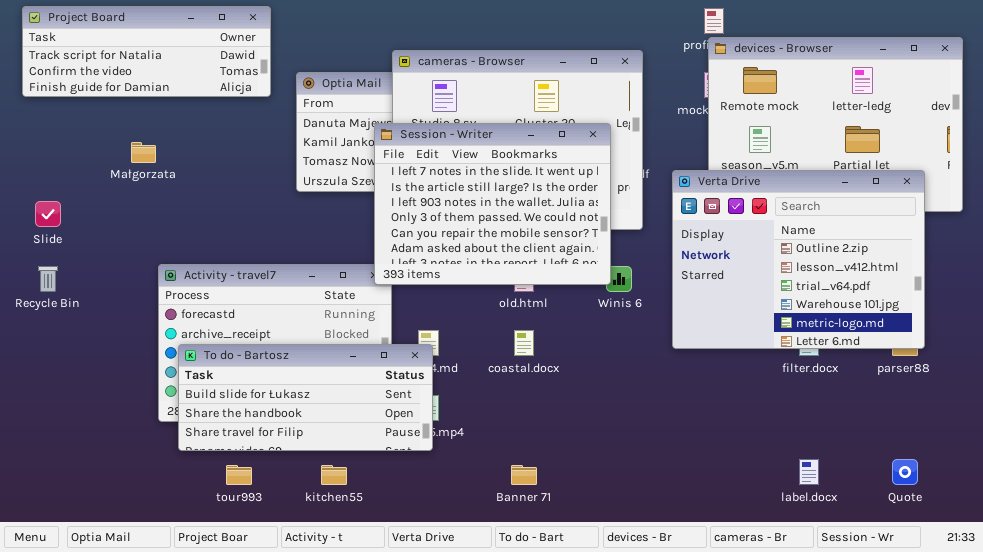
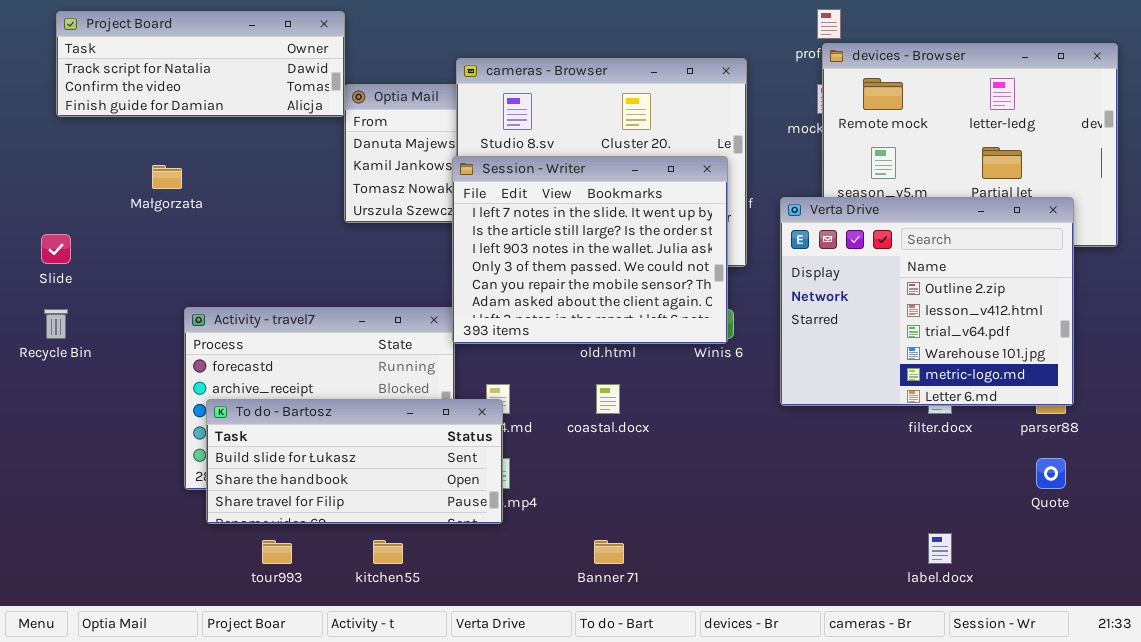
Project Board: [22,6,271,97] -> [56,11,345,117], moved
Session - Writer: [374,123,611,285] -> [452,156,728,344], moved
Quote: [892,459,918,485] -> [1036,458,1066,489], moved

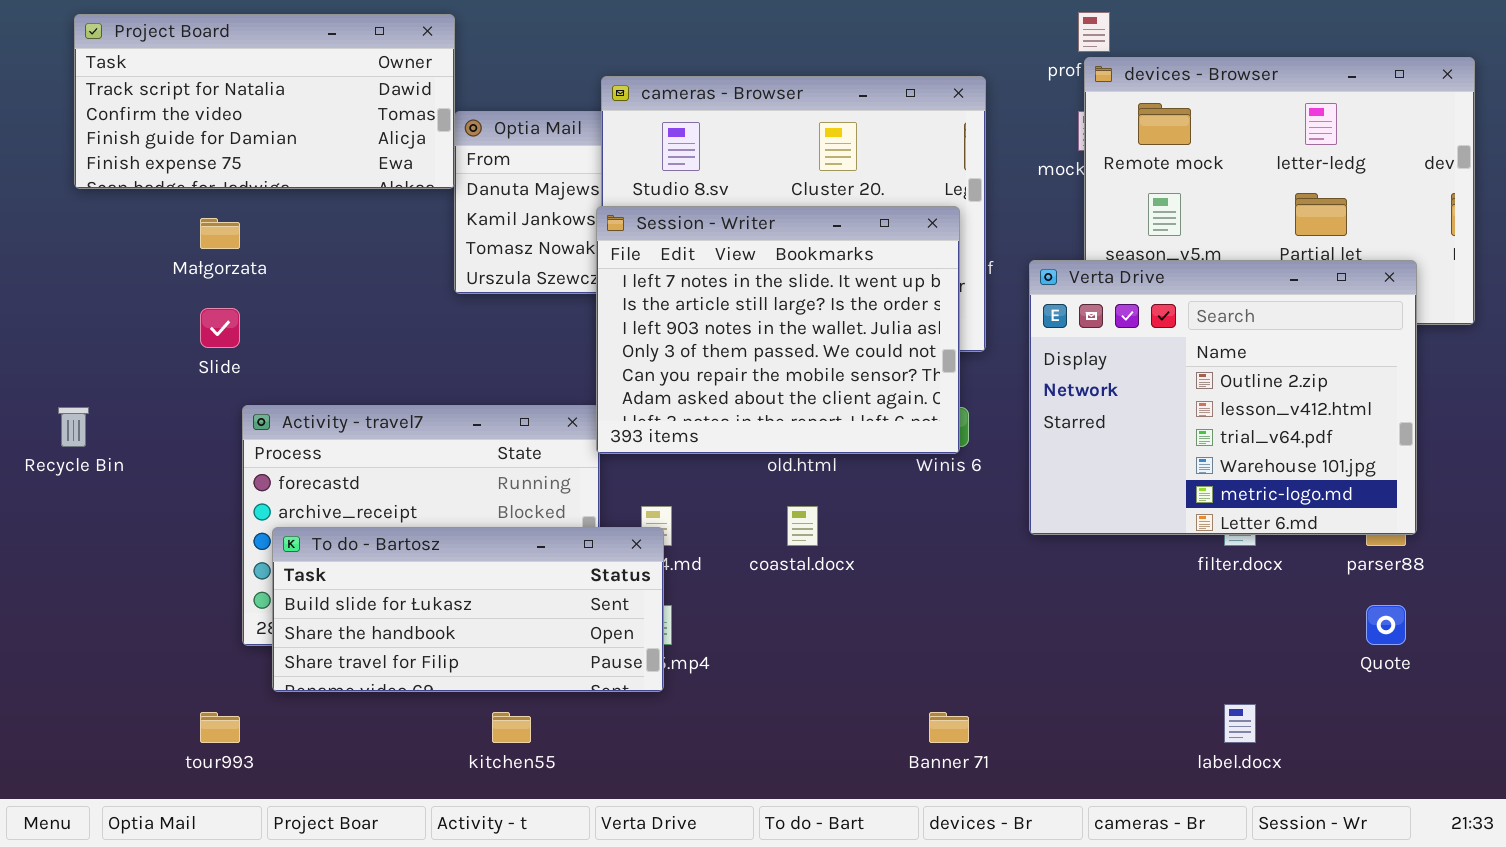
Project Board: [56,11,345,117] -> [74,14,455,189], resized
Slide: [41,234,71,264] -> [200,308,240,348], moved
tour993: [262,540,292,564] -> [200,712,240,743], moved
Banner 71: [594,540,624,564] -> [929,712,969,743], moved

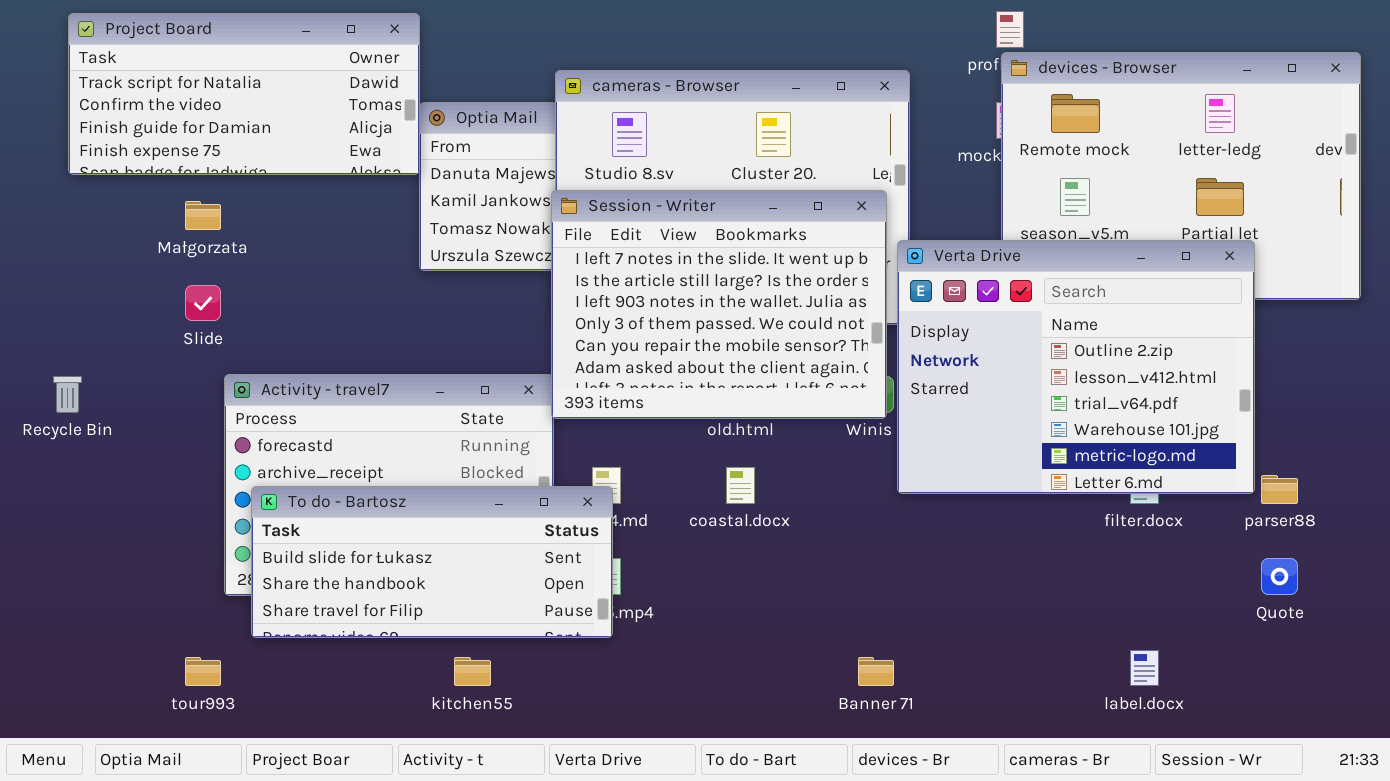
Verta Drive: [1029,260,1417,535] -> [897,240,1255,494], moved

